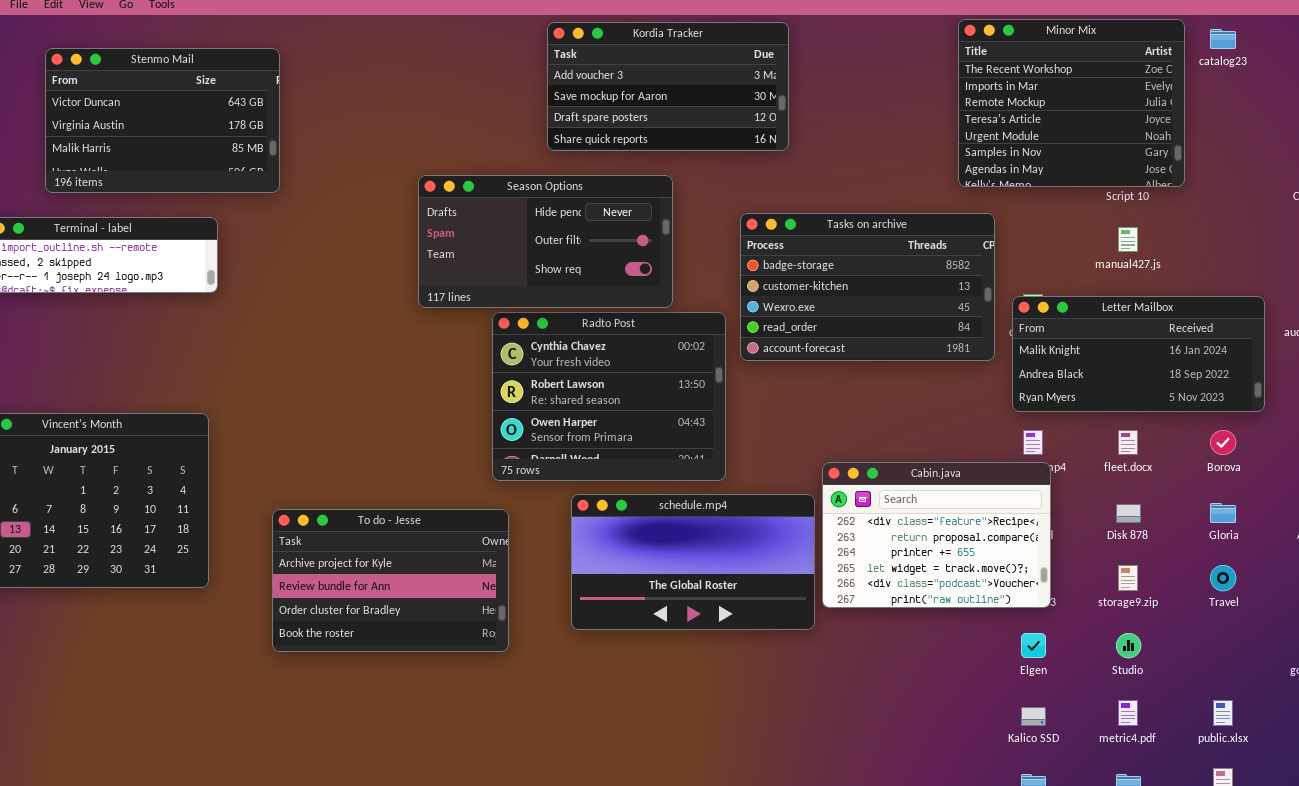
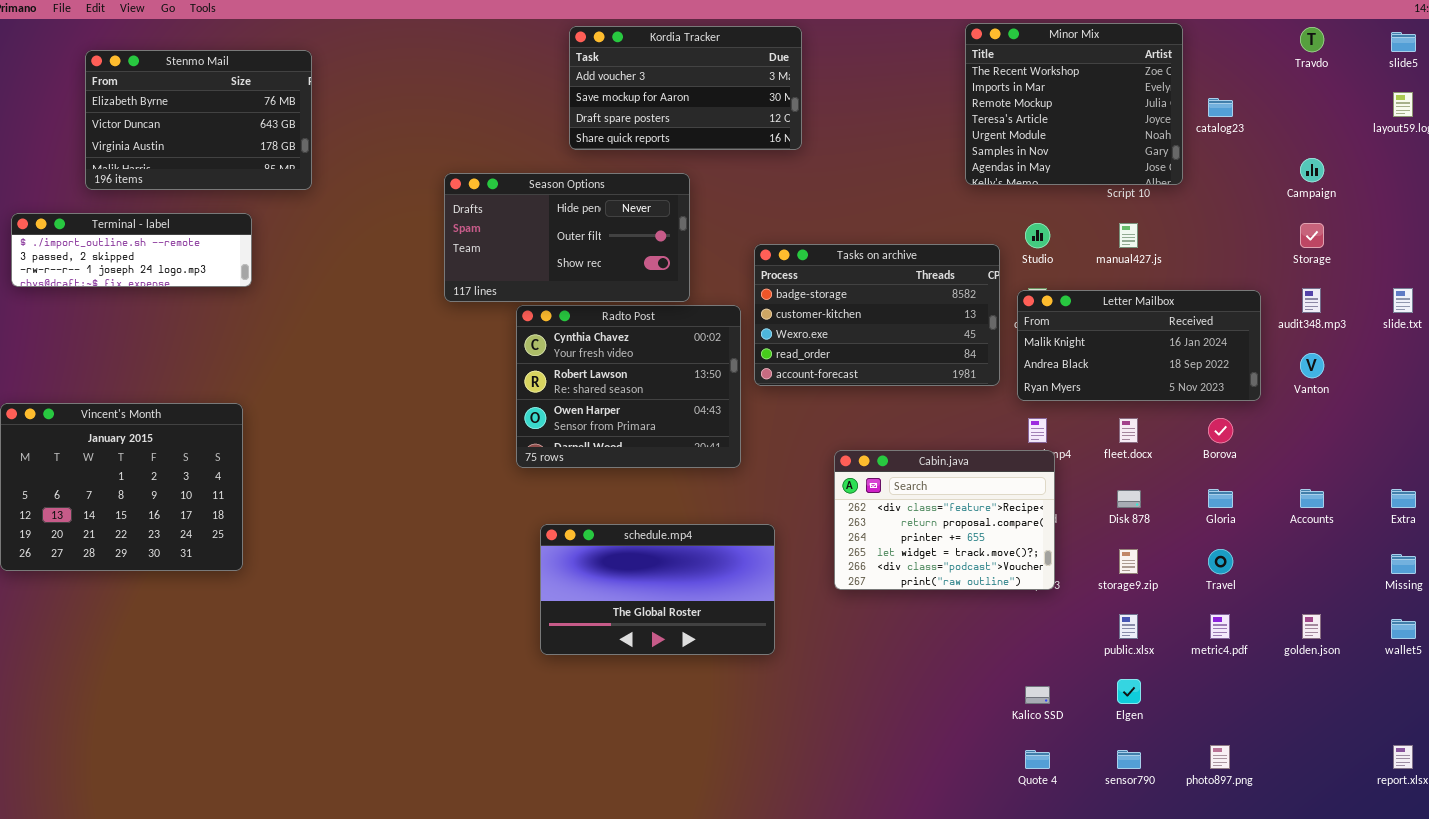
catalog23: [1210,29,1236,49] -> [1208,98,1233,117], moved
Stenmo Mail: [45,48,280,193] -> [85,50,312,190], scrolled up 1 row
Tasks on archive: [740,213,995,361] -> [754,244,1000,386], moved
schedule.mp4: [571,494,815,630] -> [540,524,775,655], moved
To do - Jesse: [272,509,509,652] -> none, closed
Elgen: [1021,633,1046,658] -> [1117,679,1141,704], moved
Studio: [1116,633,1141,658] -> [1025,223,1050,248], moved
metric4.pdf: [1118,700,1138,726] -> [1210,614,1230,639], moved
public.xlsx: [1213,700,1233,726] -> [1119,614,1138,639], moved

